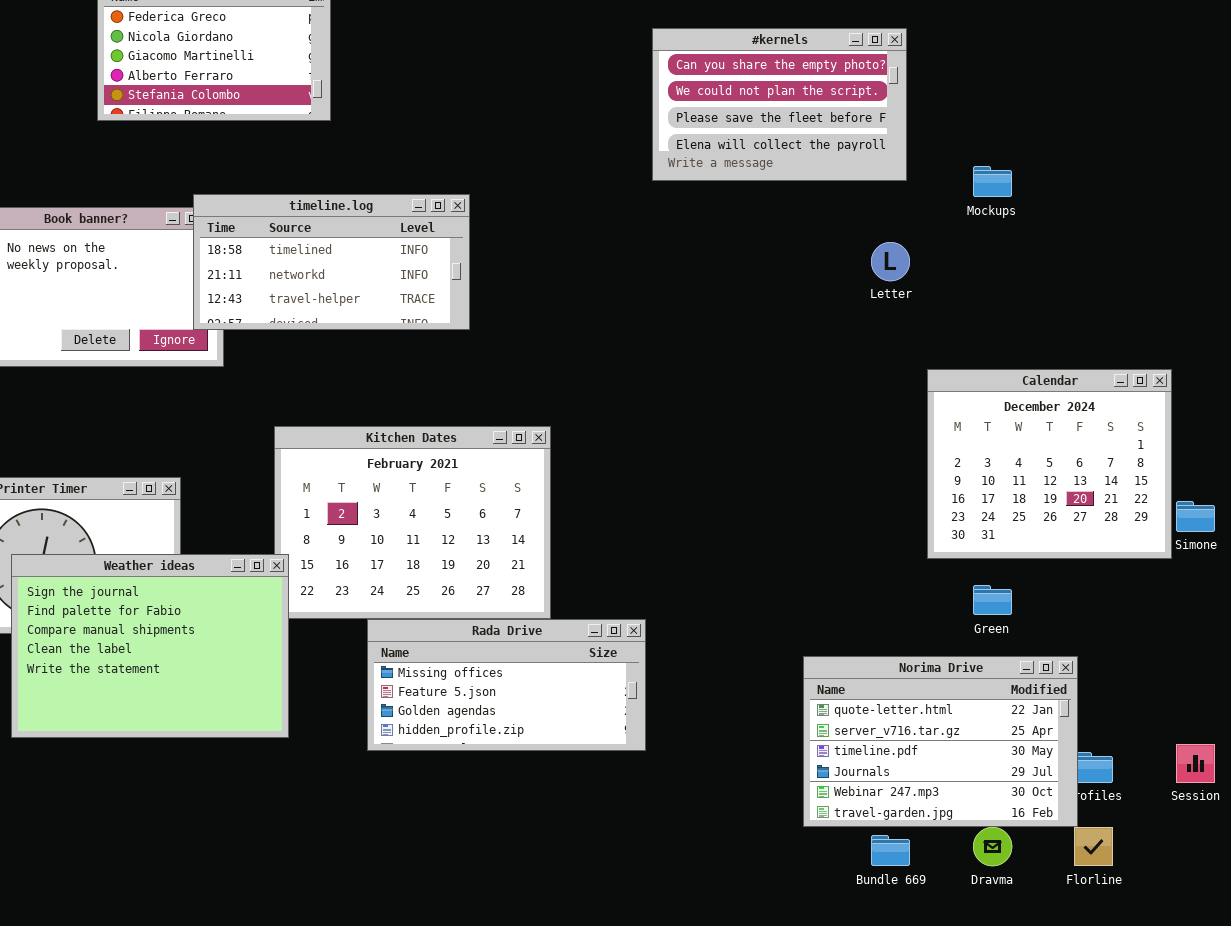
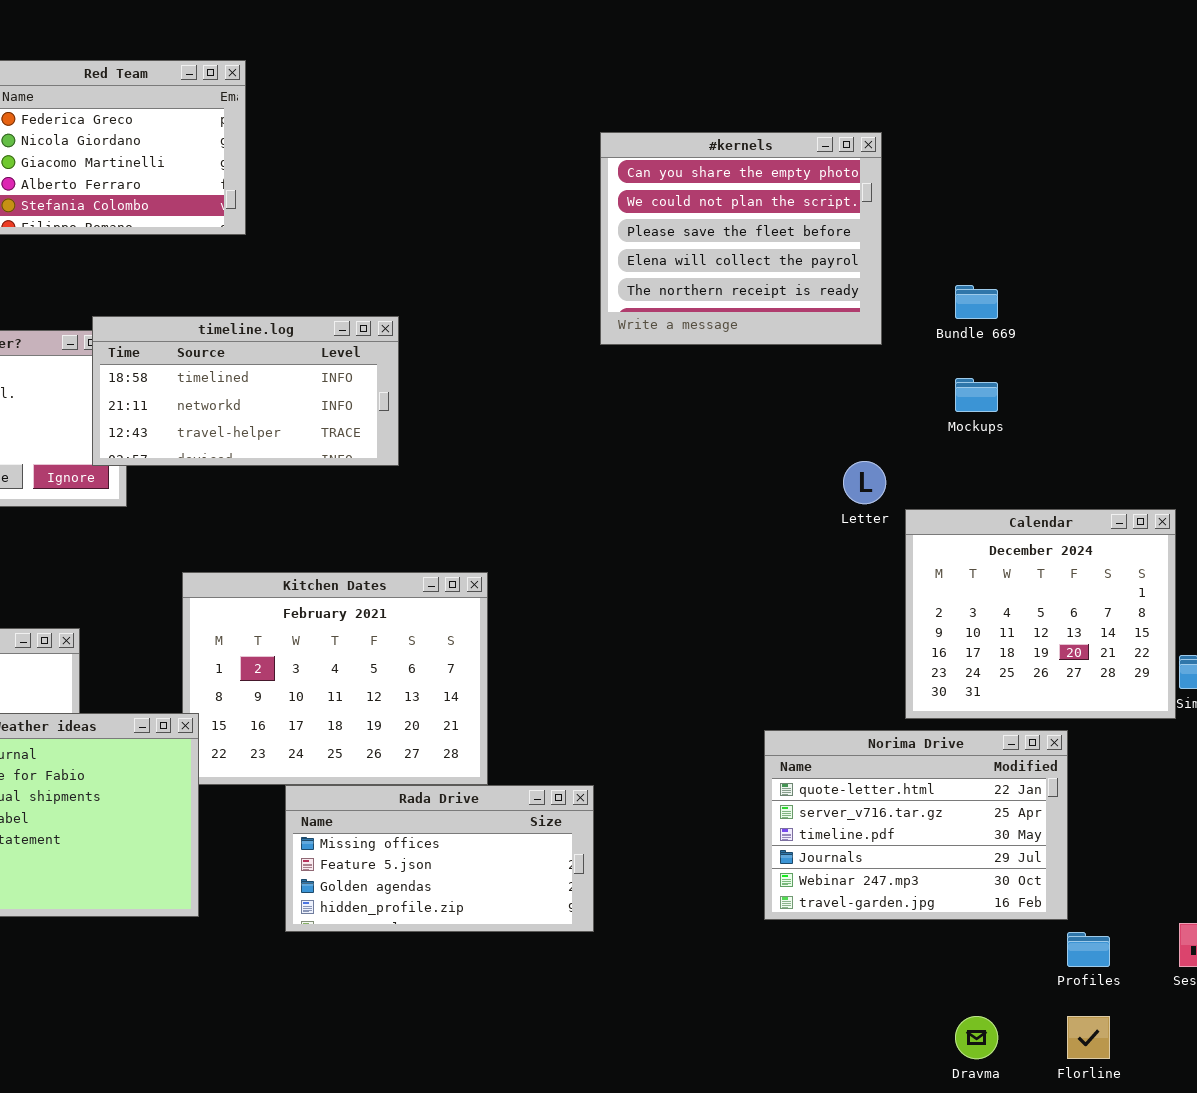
#kernels: [652,28,907,181] -> [600,132,882,345], resized
Mockups: [973,166,1012,197] -> [955,378,998,412], moved
Letter: [871,242,910,281] -> [843,461,886,504], moved
Norima Drive: [803,656,1078,827] -> [764,730,1068,920], moved
Bundle 669: [871,835,910,866] -> [955,285,998,319], moved

